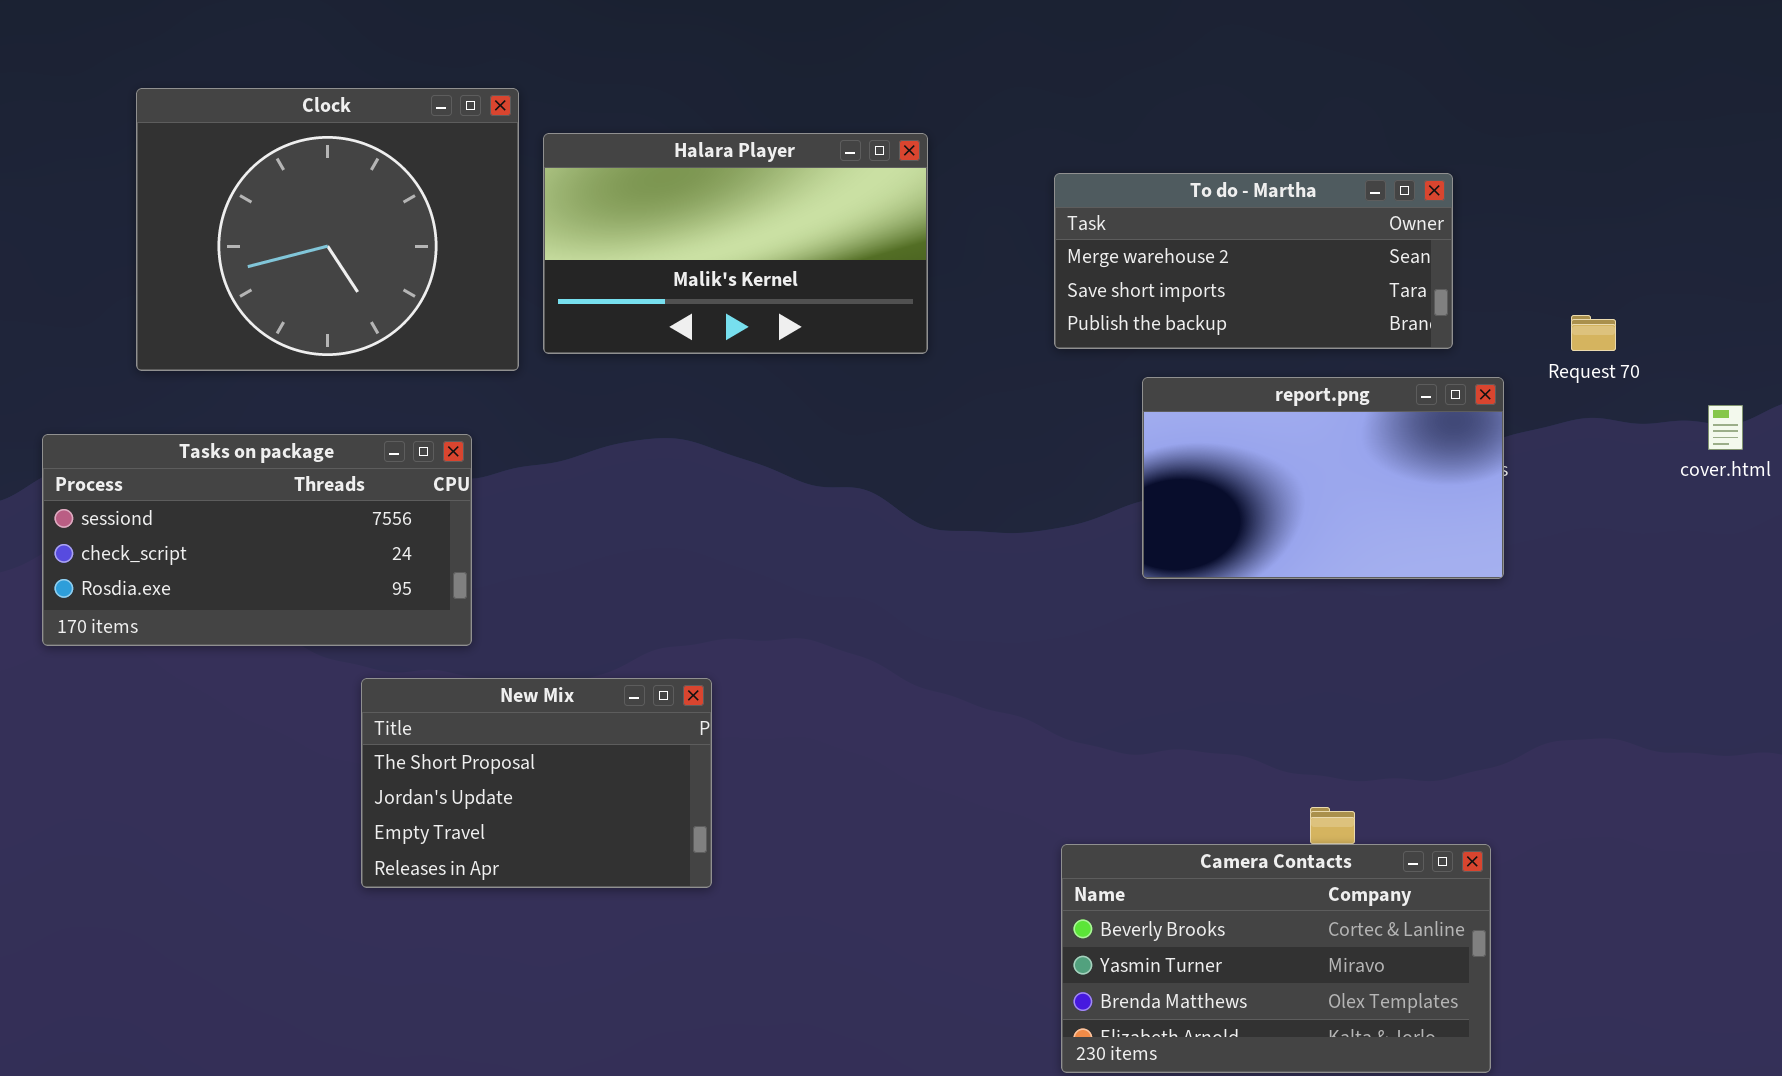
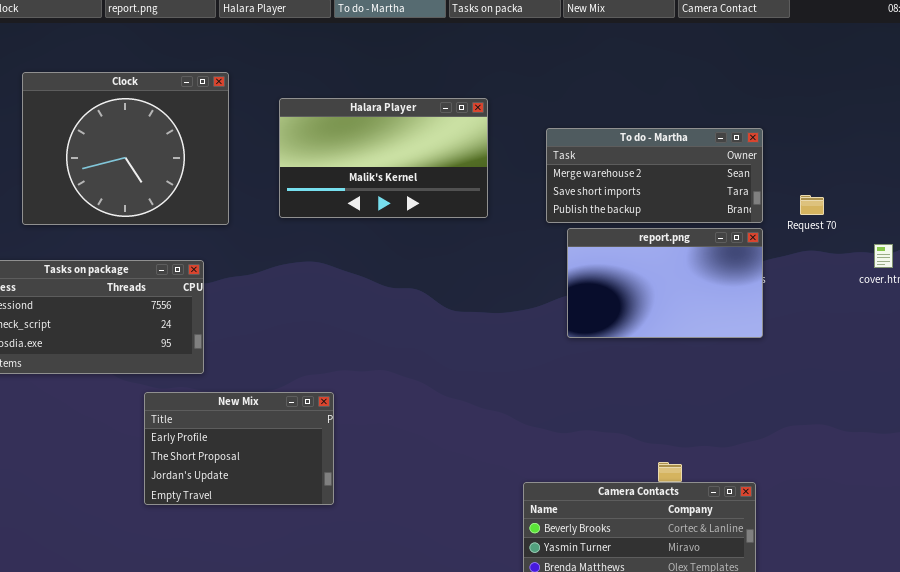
Halara Player: [543,133,928,354] -> [279,98,488,218], moved
To do - Martha: [1054,173,1453,349] -> [546,128,763,223], moved
New Mix: [361,678,712,888] -> [144,392,334,505], scrolled up 1 row

